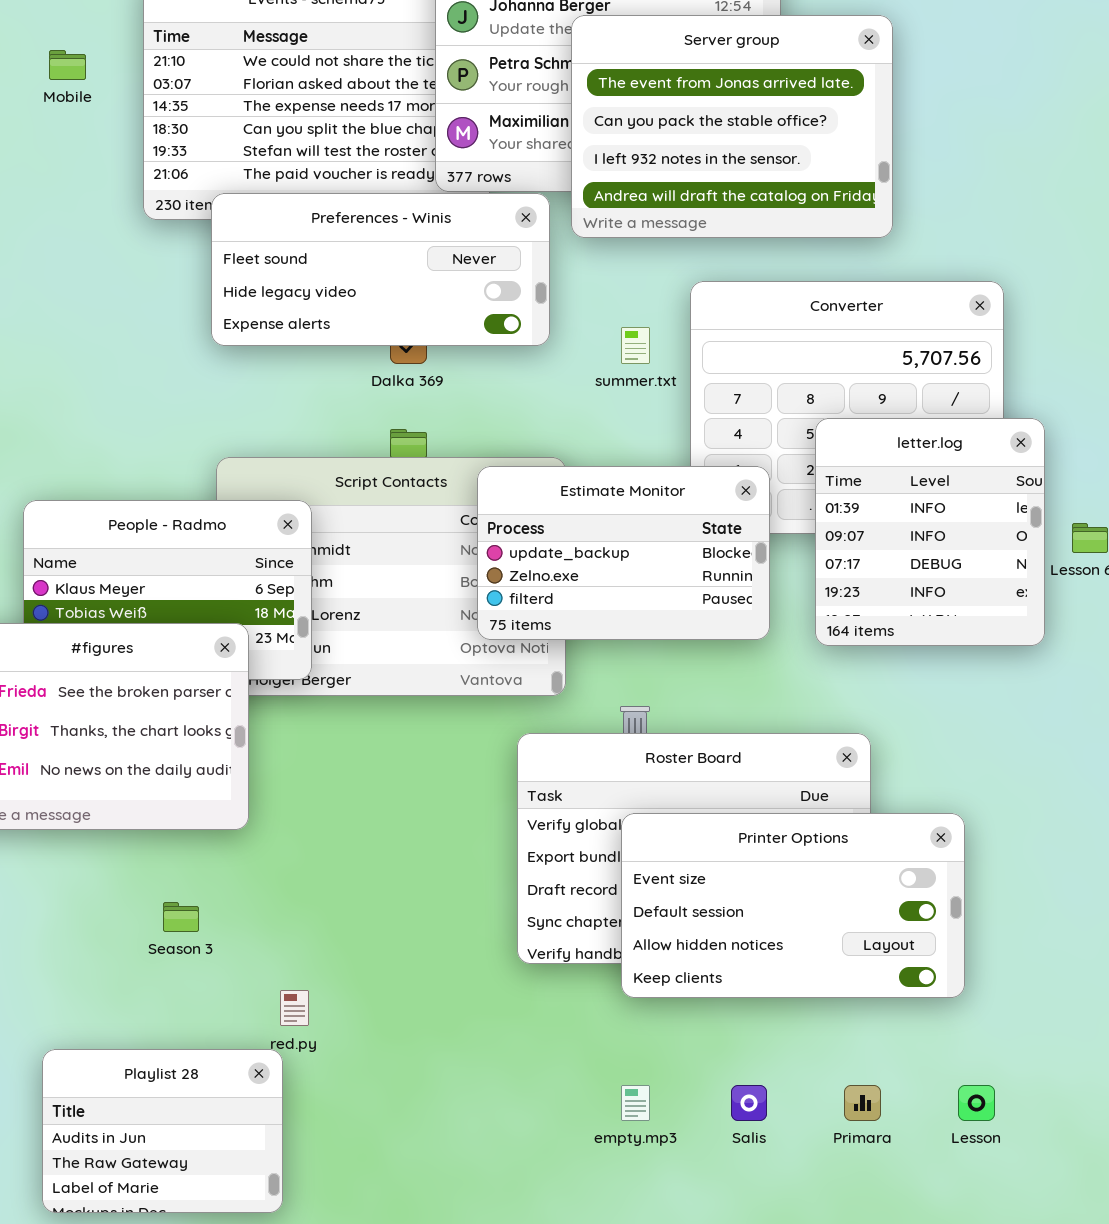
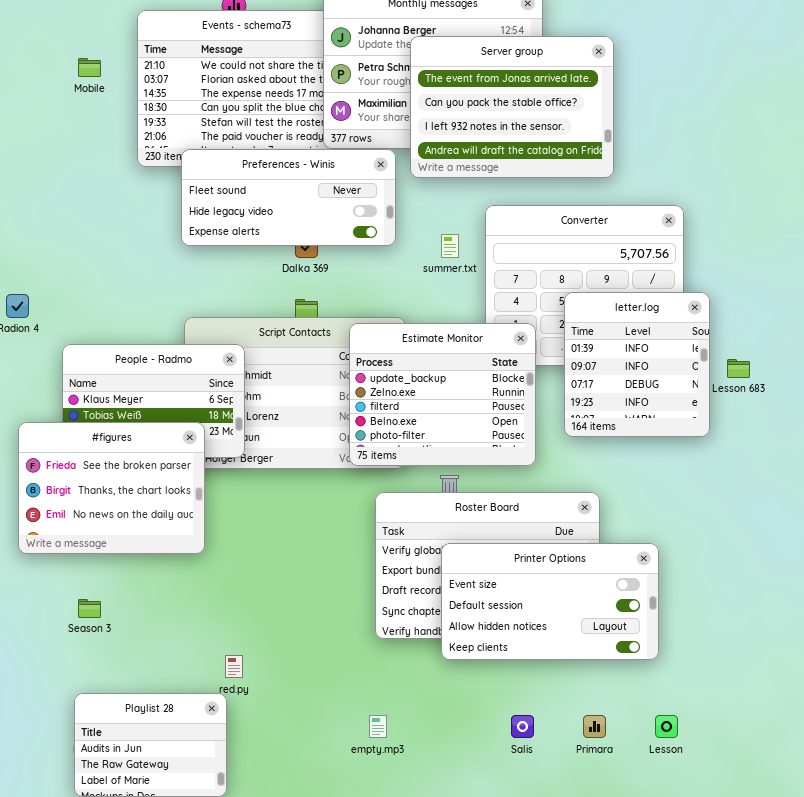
Estimate Monitor: [477,466,770,640] -> [349,323,536,466], resized
Season 3: [163,902,199,932] -> [78,599,101,618], moved
empty.mp3: [621,1085,650,1121] -> [369,715,387,738], moved

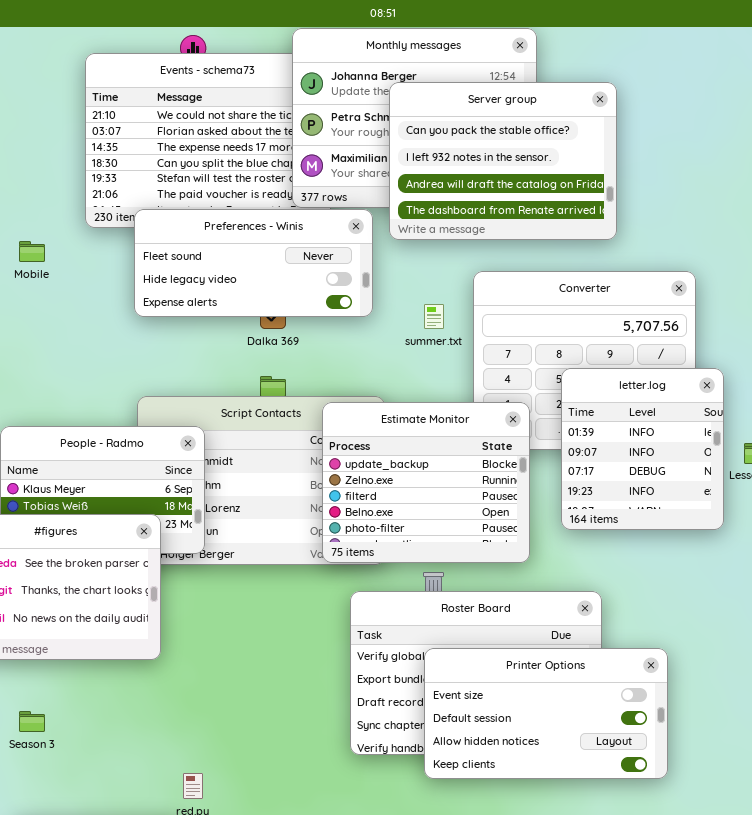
Server group: [410,36,614,178] -> [389,82,617,240], scrolled down 1 row
Mobile: [78,58,101,77] -> [19,241,45,262], moved

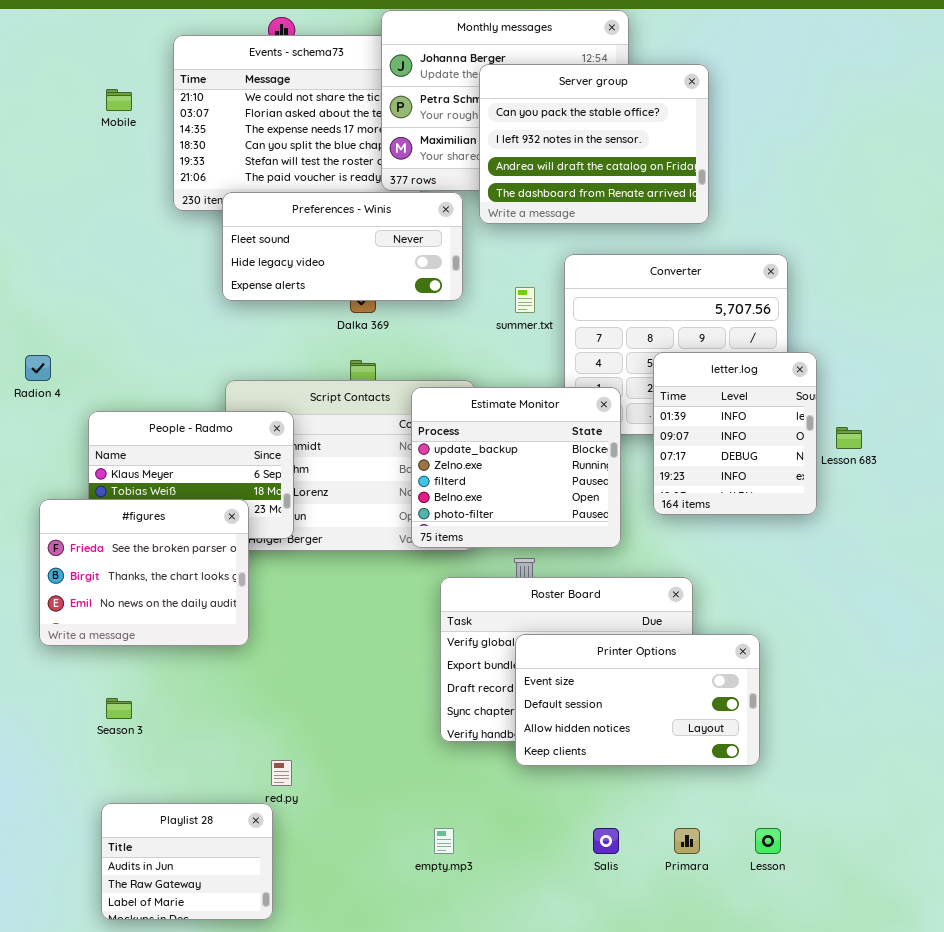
Mobile: [19,241,45,262] -> [106,89,132,111], moved

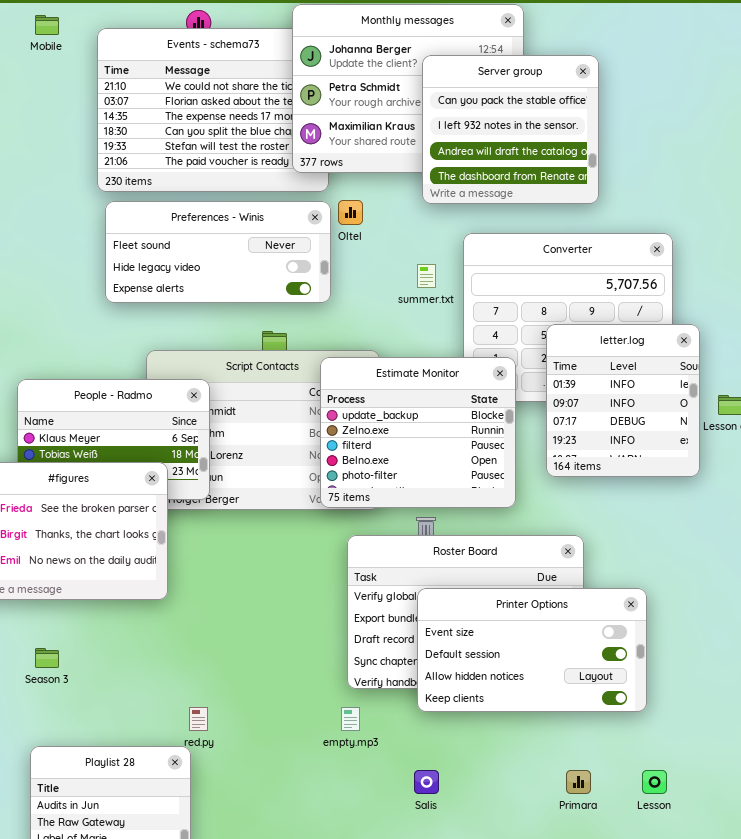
Server group: [479,64,709,224] -> [422,55,599,204], resized
Mobile: [106,89,132,111] -> [35,15,59,35], moved
Preferences - Winis: [222,192,463,301] -> [105,201,331,303], moved
empty.mp3: [434,828,454,854] -> [341,707,360,731], moved
Salis: [593,828,619,854] -> [414,770,439,794], moved

